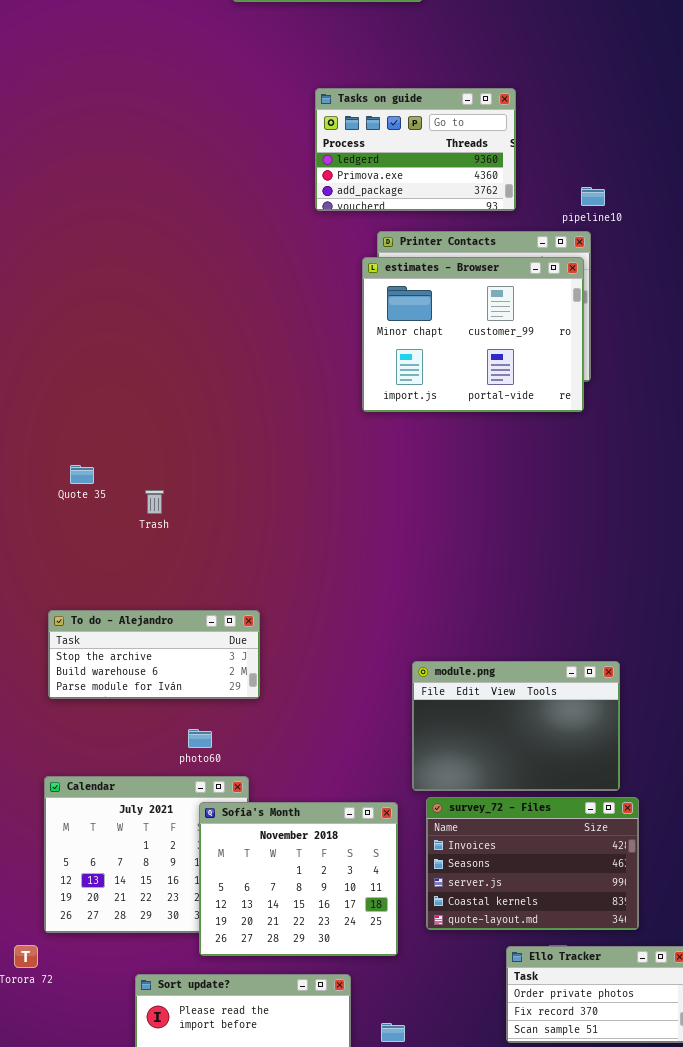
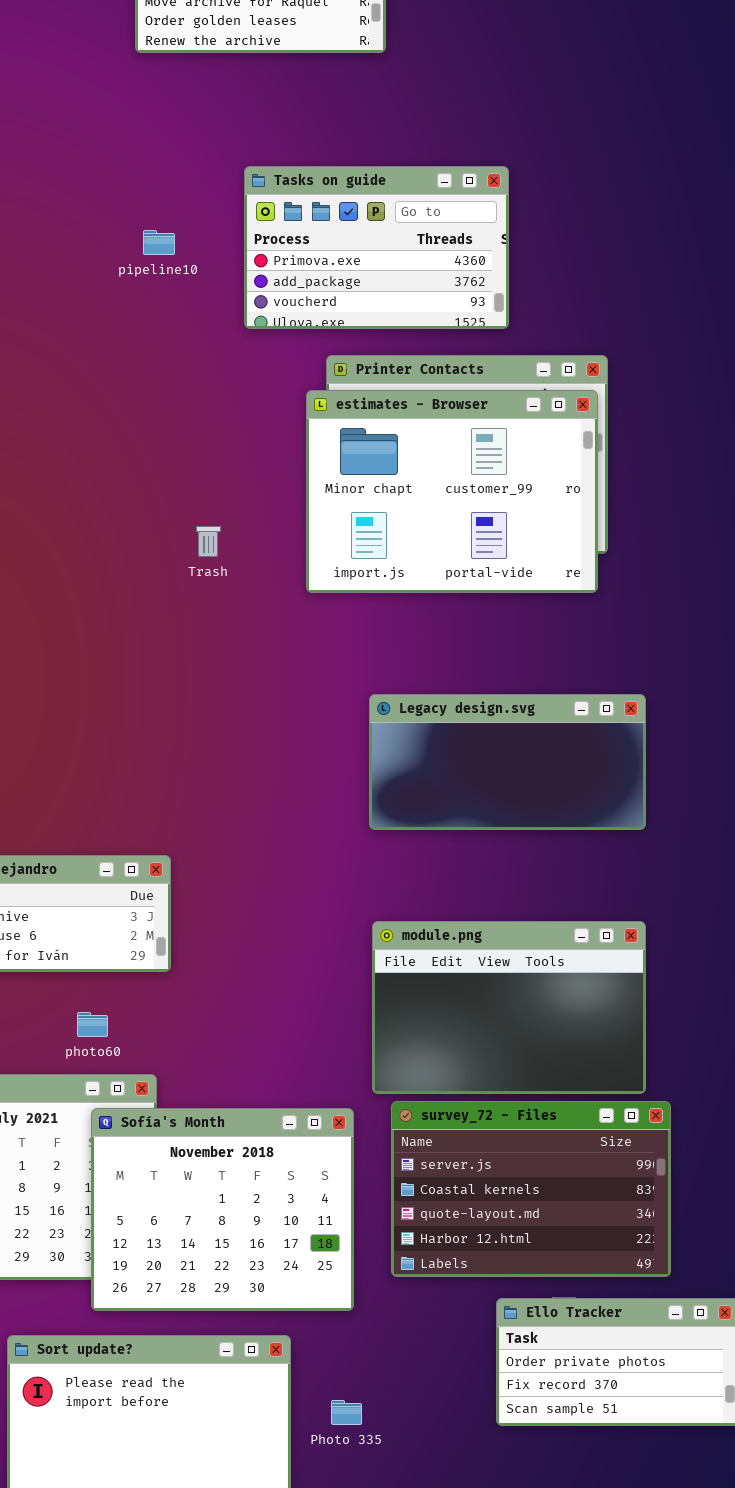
Tasks on guide: [315,88,516,211] -> [244,166,509,329], scrolled down 1 row
pipeline10: [581,187,605,206] -> [143,230,175,255], moved
Legacy design.svg: none -> [369,694,646,830], opened
Trash: [145,490,164,514] -> [196,526,221,557], moved
survey_72 - Files: [426,797,639,930] -> [391,1101,671,1277], scrolled down 2 rows

